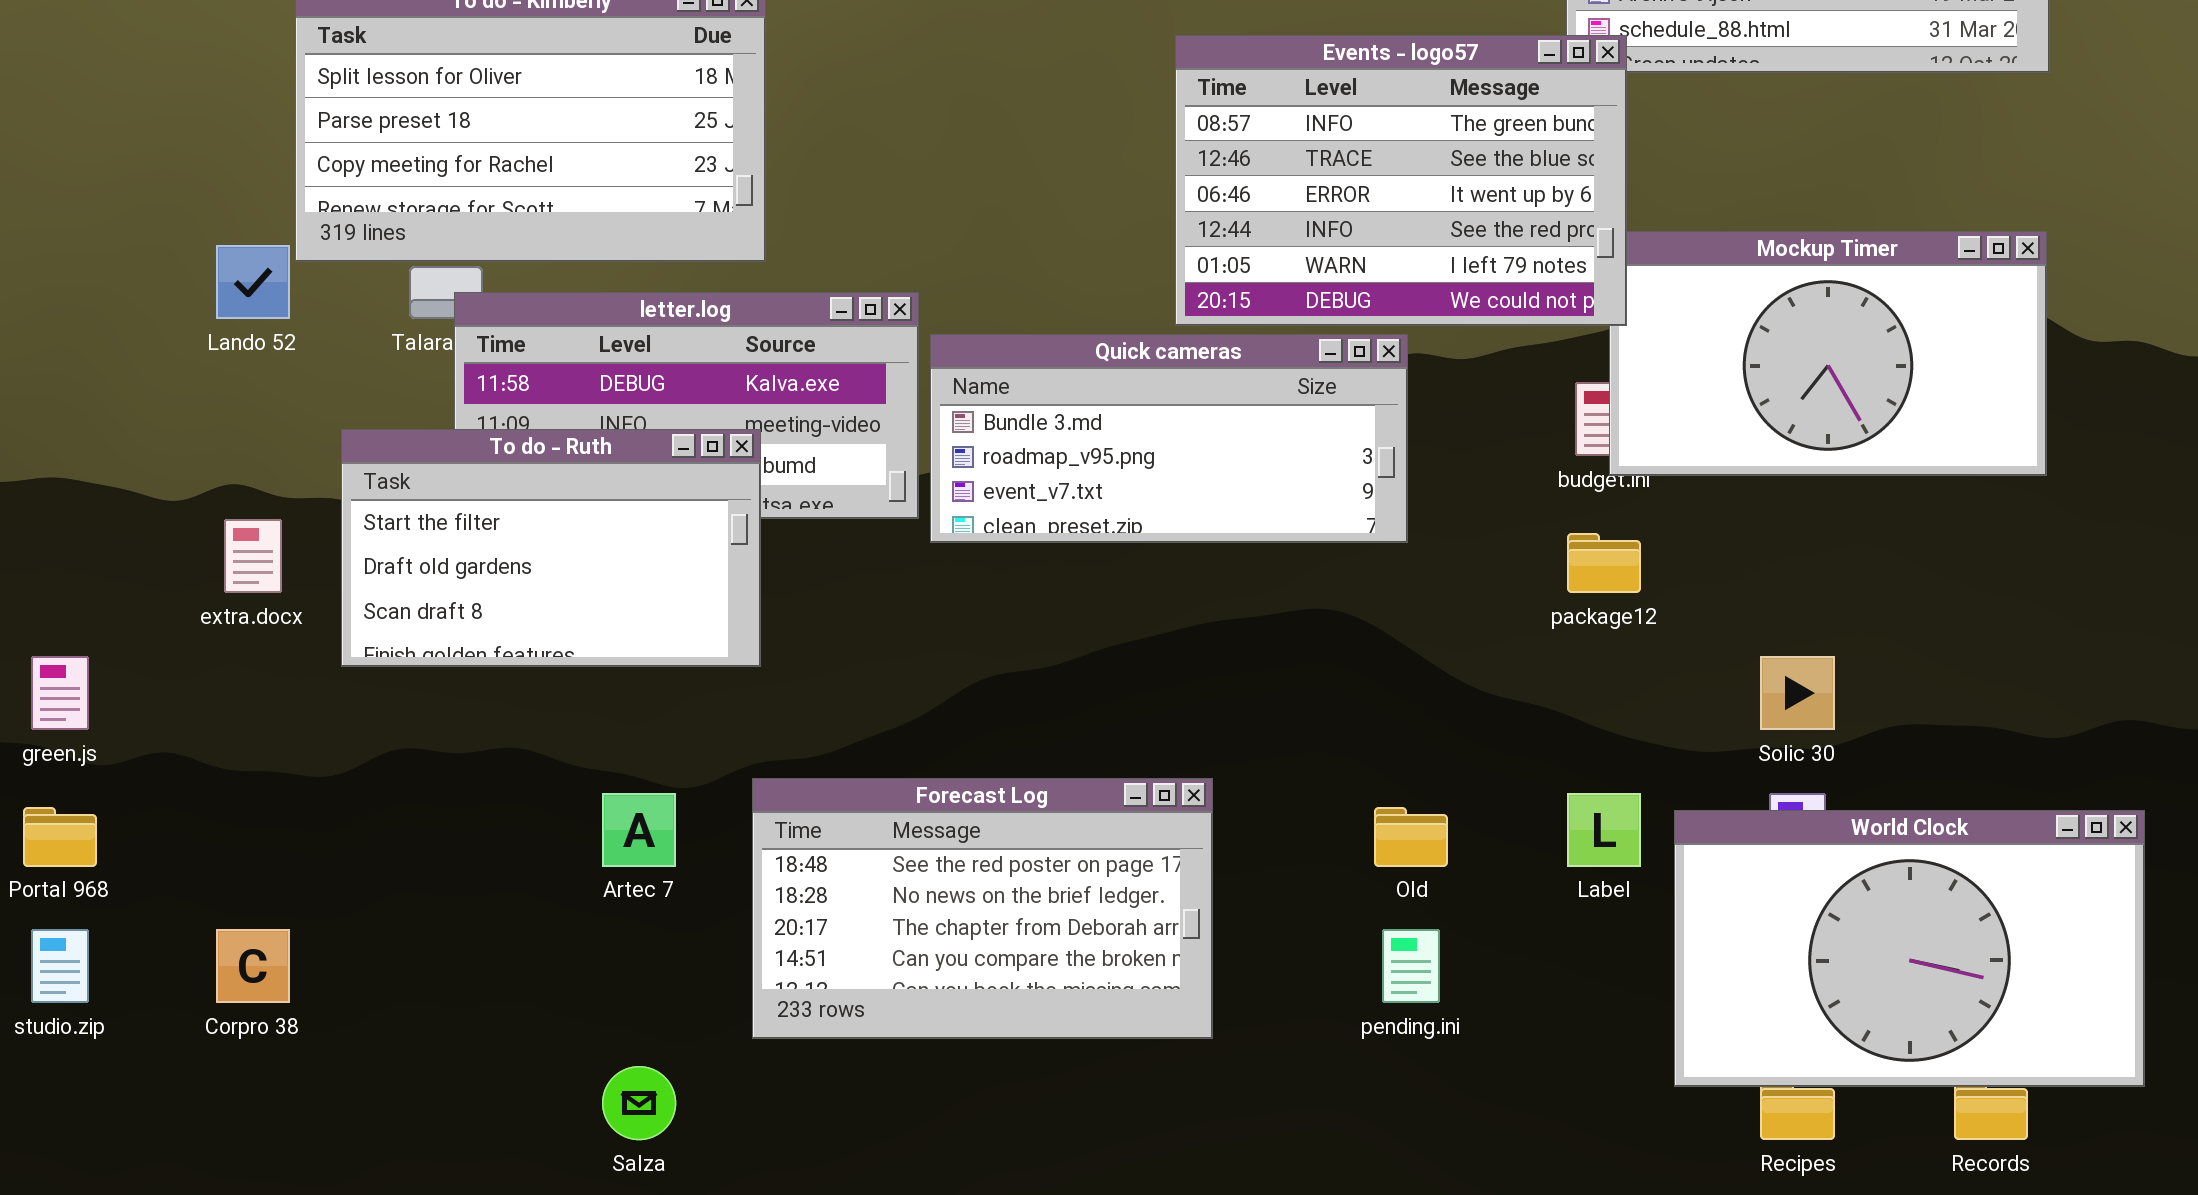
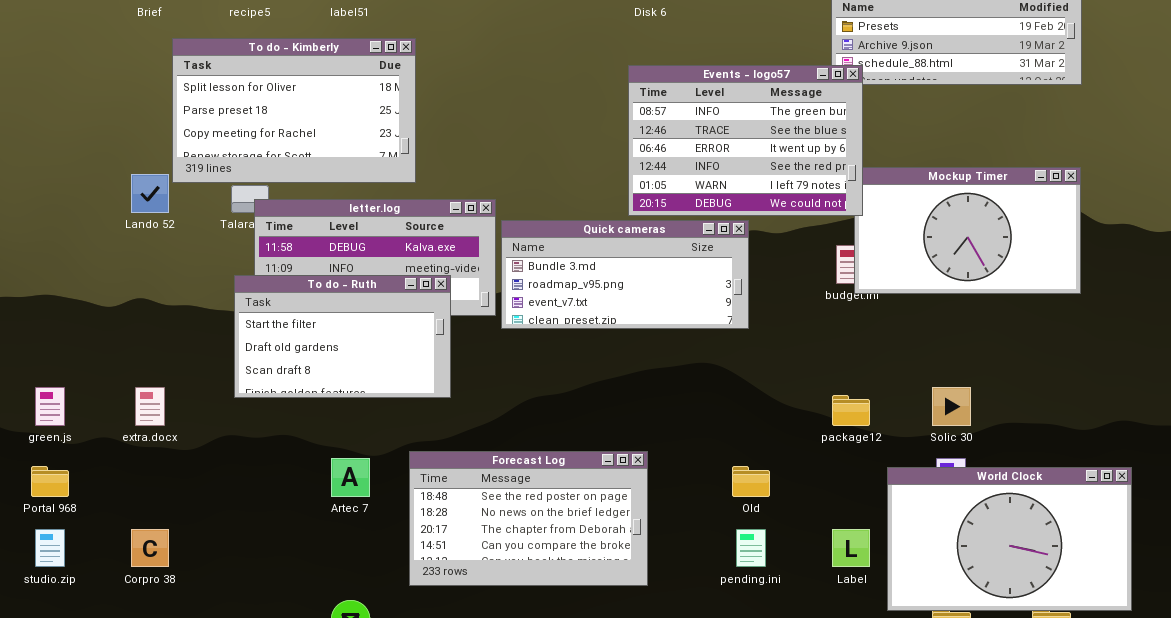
To do - Ruth: [341,429,761,667] -> [234,275,451,398], moved
extra.docx: [224,519,282,593] -> [135,387,165,426], moved
package12: [1567,533,1641,593] -> [832,395,870,426], moved
Label: [1567,793,1641,867] -> [832,529,870,567], moved

